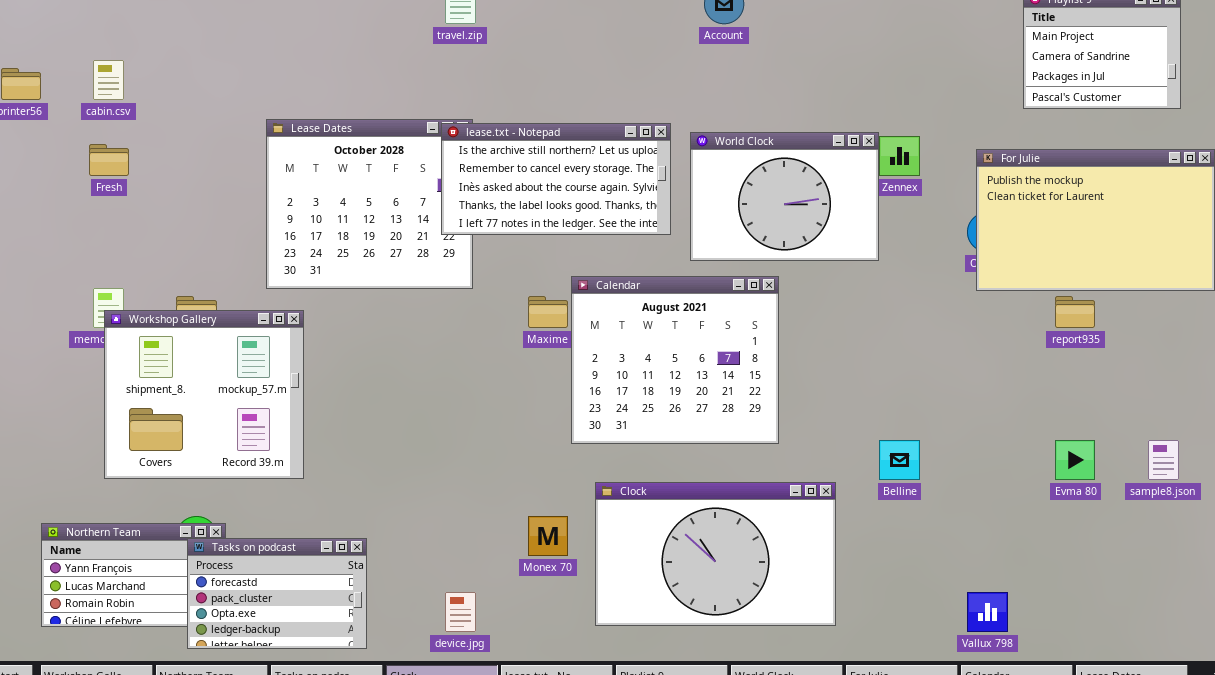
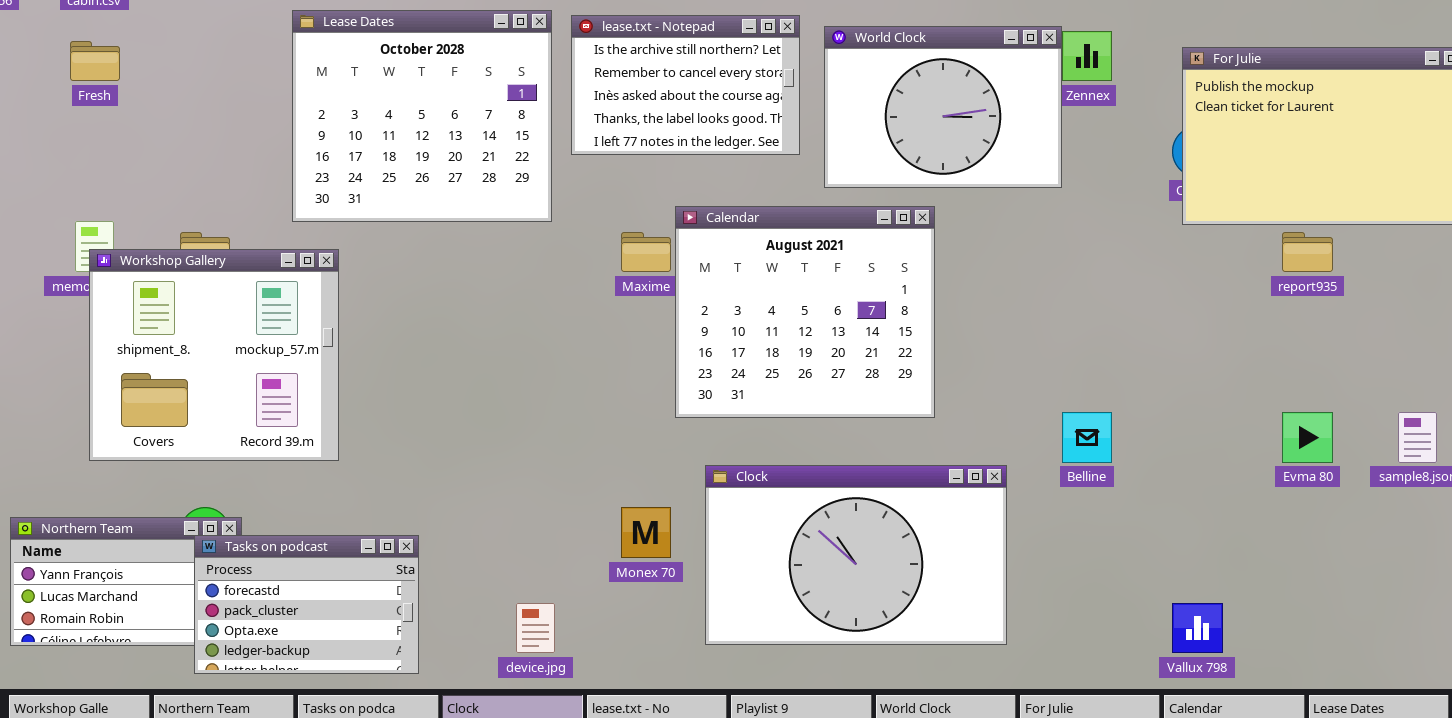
lease.txt - Notepad: [441,123,671,235] -> [571,15,800,155], resized

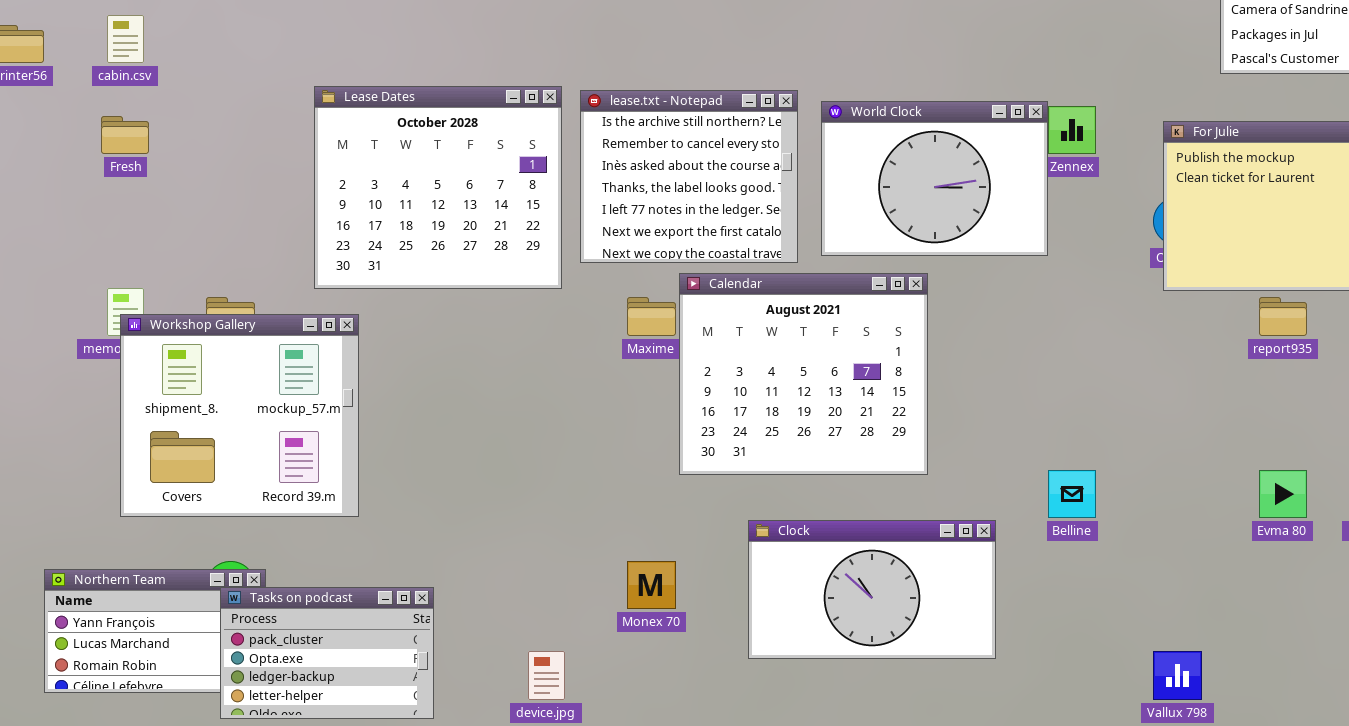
lease.txt - Notepad: [571,15,800,155] -> [580,90,798,263], resized
Clock: [705,465,1007,645] -> [748,520,996,659], resized
Tasks on podcast: [194,535,419,674] -> [220,587,434,719], scrolled down 1 row

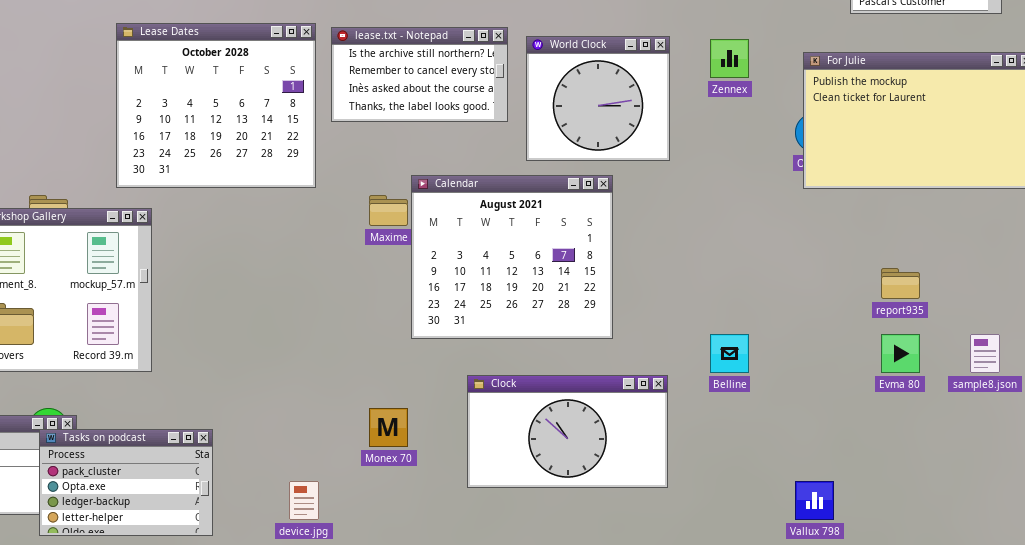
lease.txt - Notepad: [580,90,798,263] -> [331,27,508,122], resized
World Clock: [821,101,1048,256] -> [526,36,670,161], resized
report935: [1259,297,1307,336] -> [881,268,920,299], moved

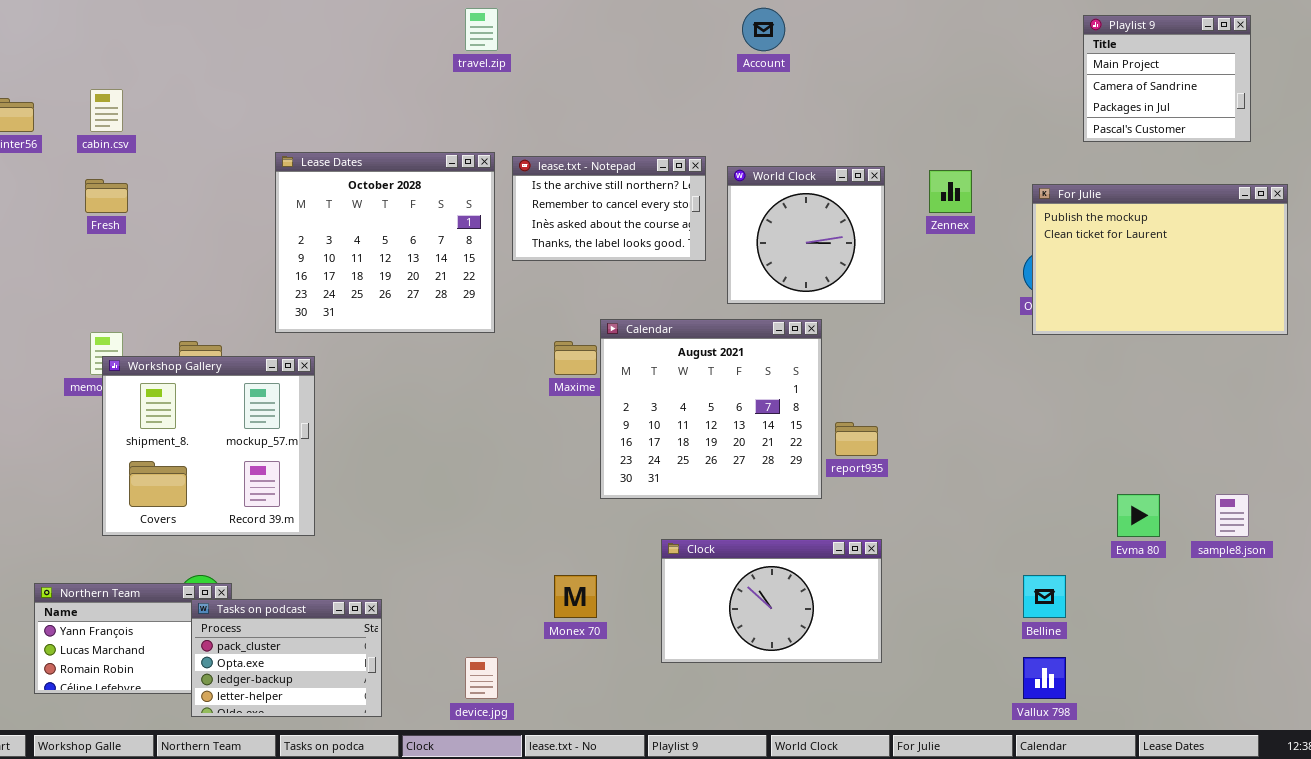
report935: [881,268,920,299] -> [835,422,878,456], moved
Belline: [710,334,749,373] -> [1023,575,1066,618], moved

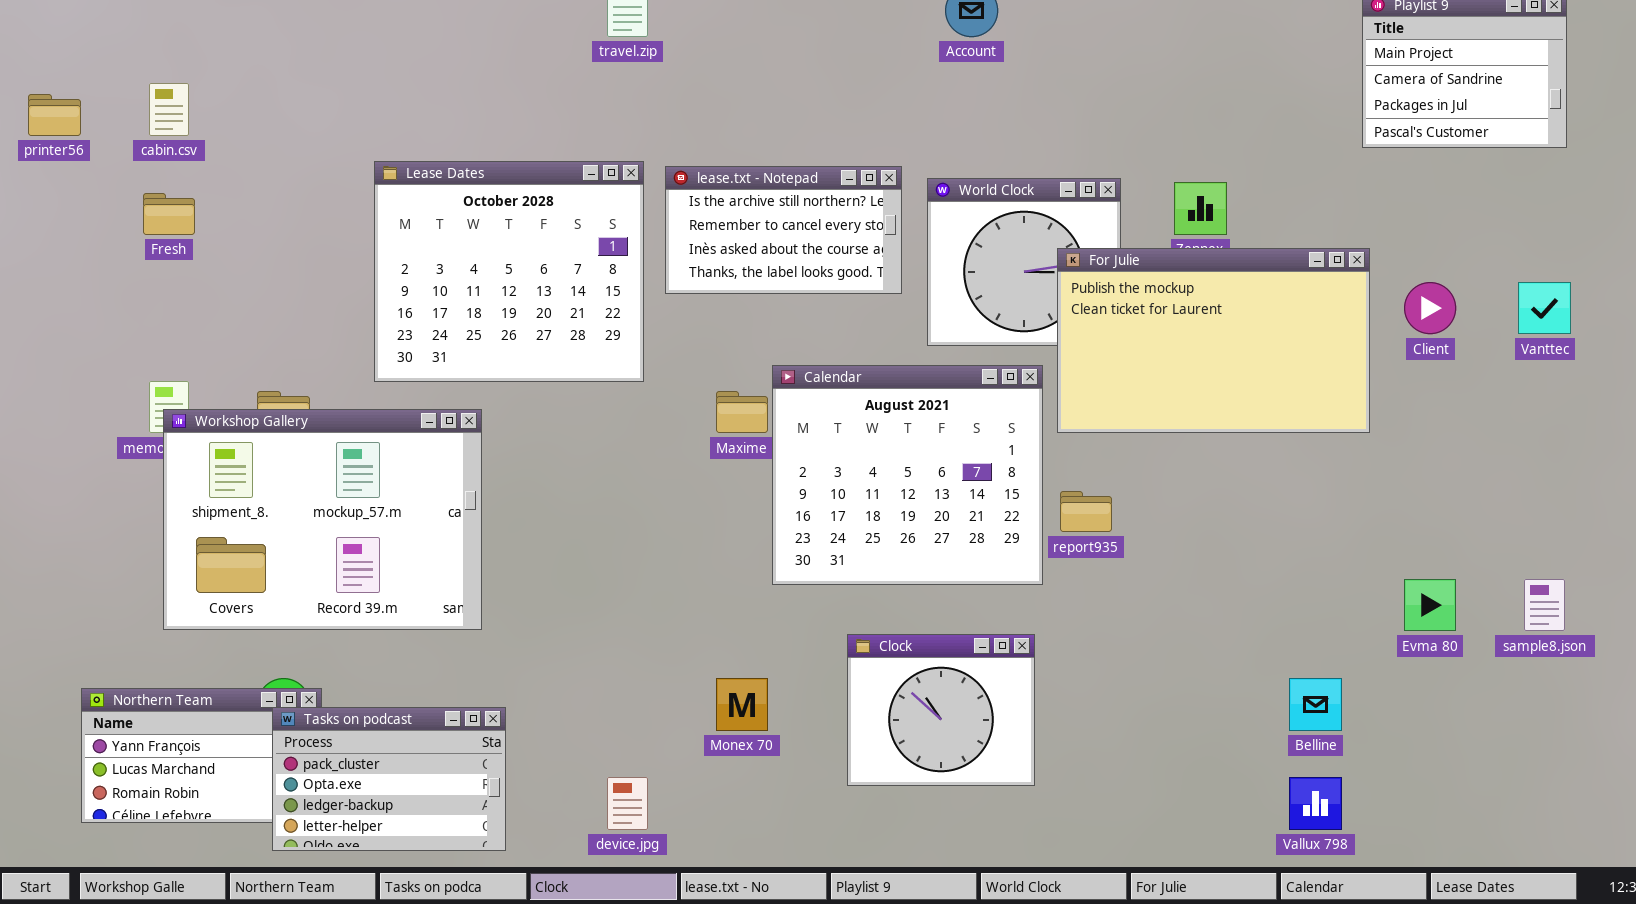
For Julie: [1032,184,1288,335] -> [1057,248,1370,433], moved
Workshop Gallery: [102,356,315,536] -> [163,409,482,630], resized
Clock: [661,539,882,663] -> [847,634,1035,786], resized

